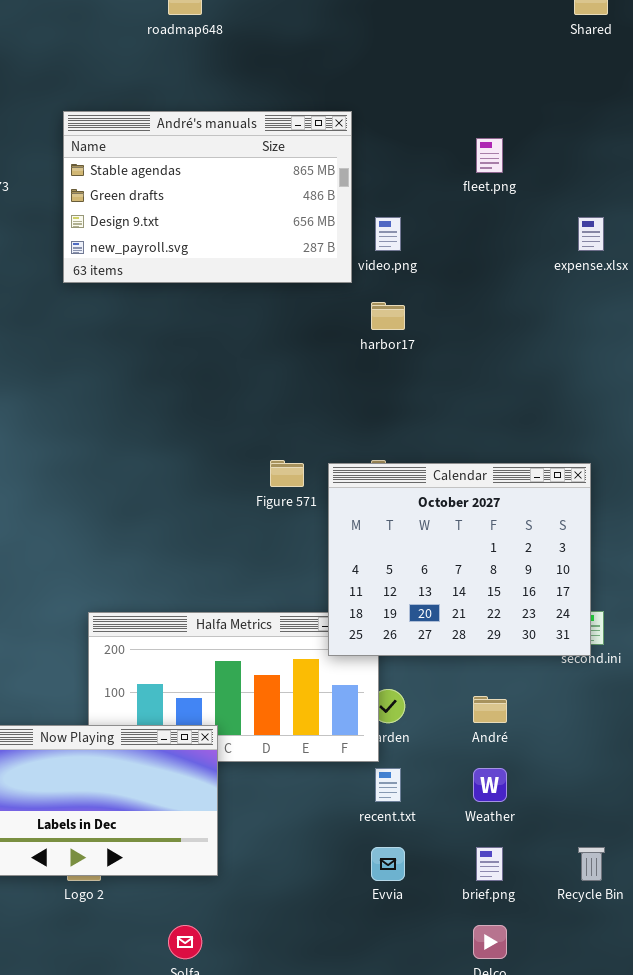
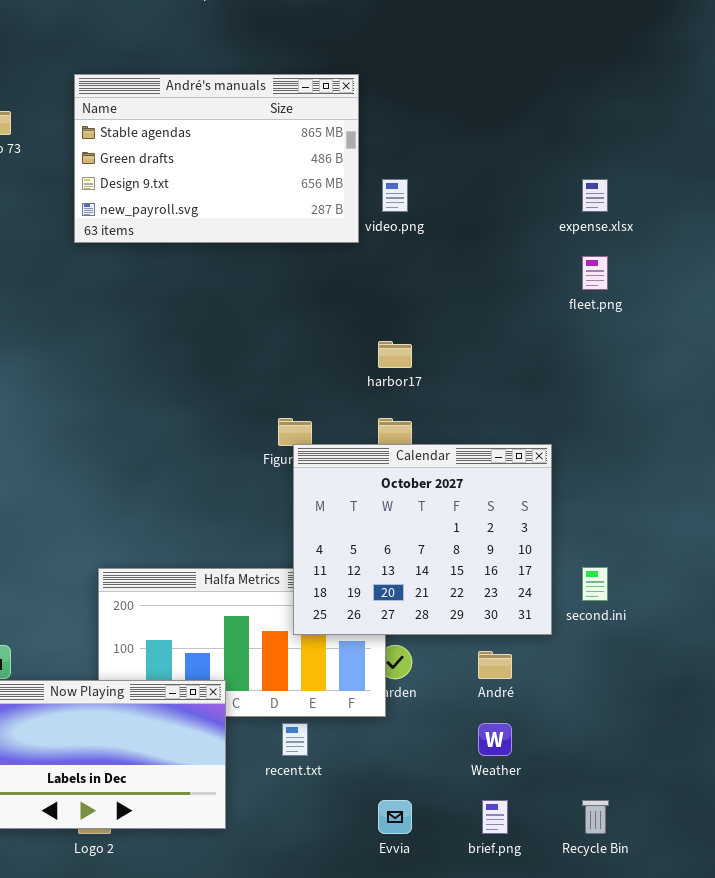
fleet.png: [476,138,503,173] -> [582,256,608,290], moved
harbor17: [371,302,405,330] -> [378,341,412,368], moved
Calendar: [328,463,591,656] -> [293,444,552,635], moved
recent.txt: [375,768,401,802] -> [282,723,308,756], moved

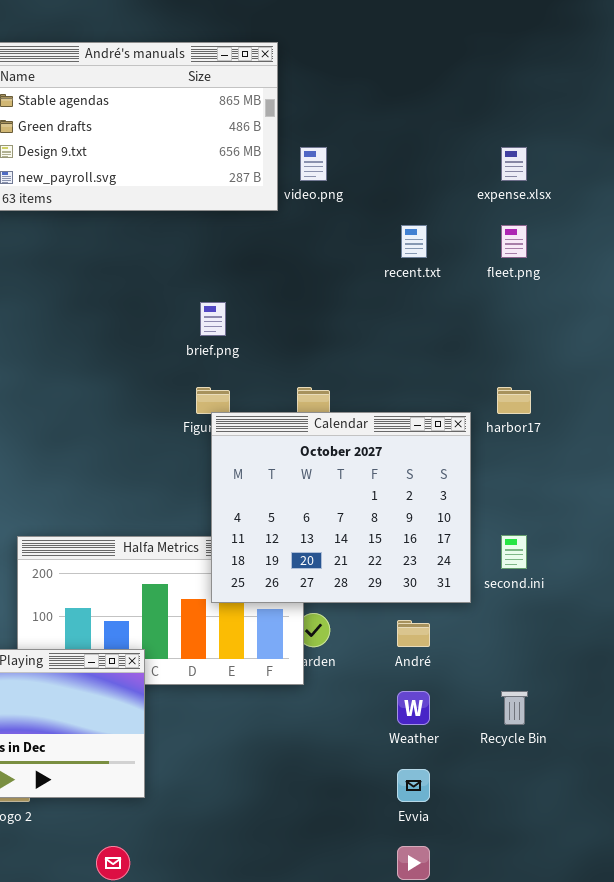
harbor17: [378,341,412,368] -> [497,387,531,414], moved
recent.txt: [282,723,308,756] -> [401,225,427,258], moved
Evvia: [378,800,412,834] -> [397,769,430,802], moved
brief.png: [482,800,508,834] -> [200,302,226,336], moved
Recycle Bin: [582,800,609,834] -> [501,691,528,725], moved

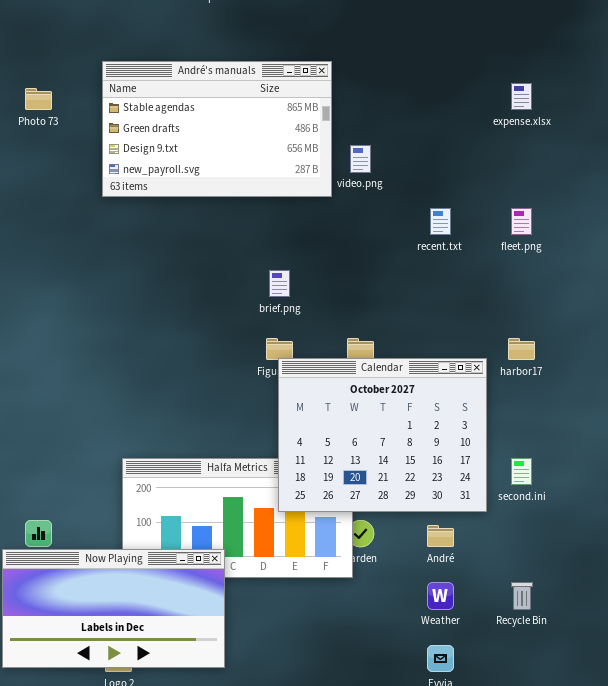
expense.xlsx: [501,147,527,181] -> [511,83,532,110], moved

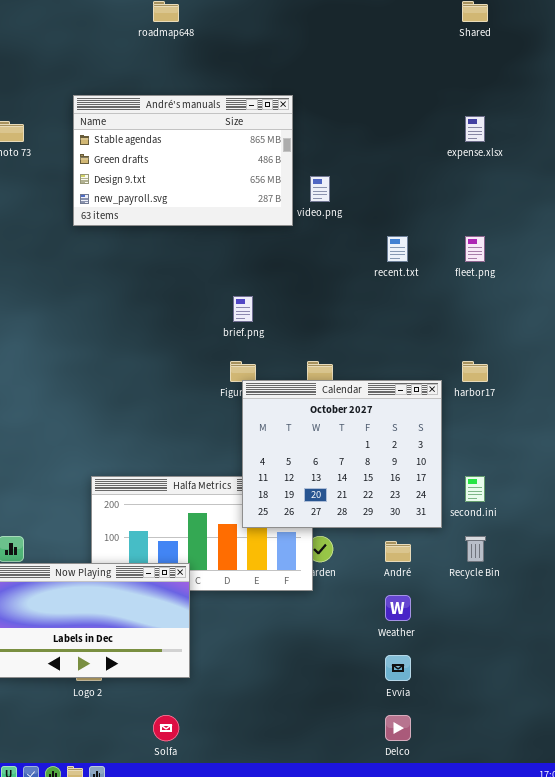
Recycle Bin: [511,582,533,610] -> [465,536,486,562], moved

